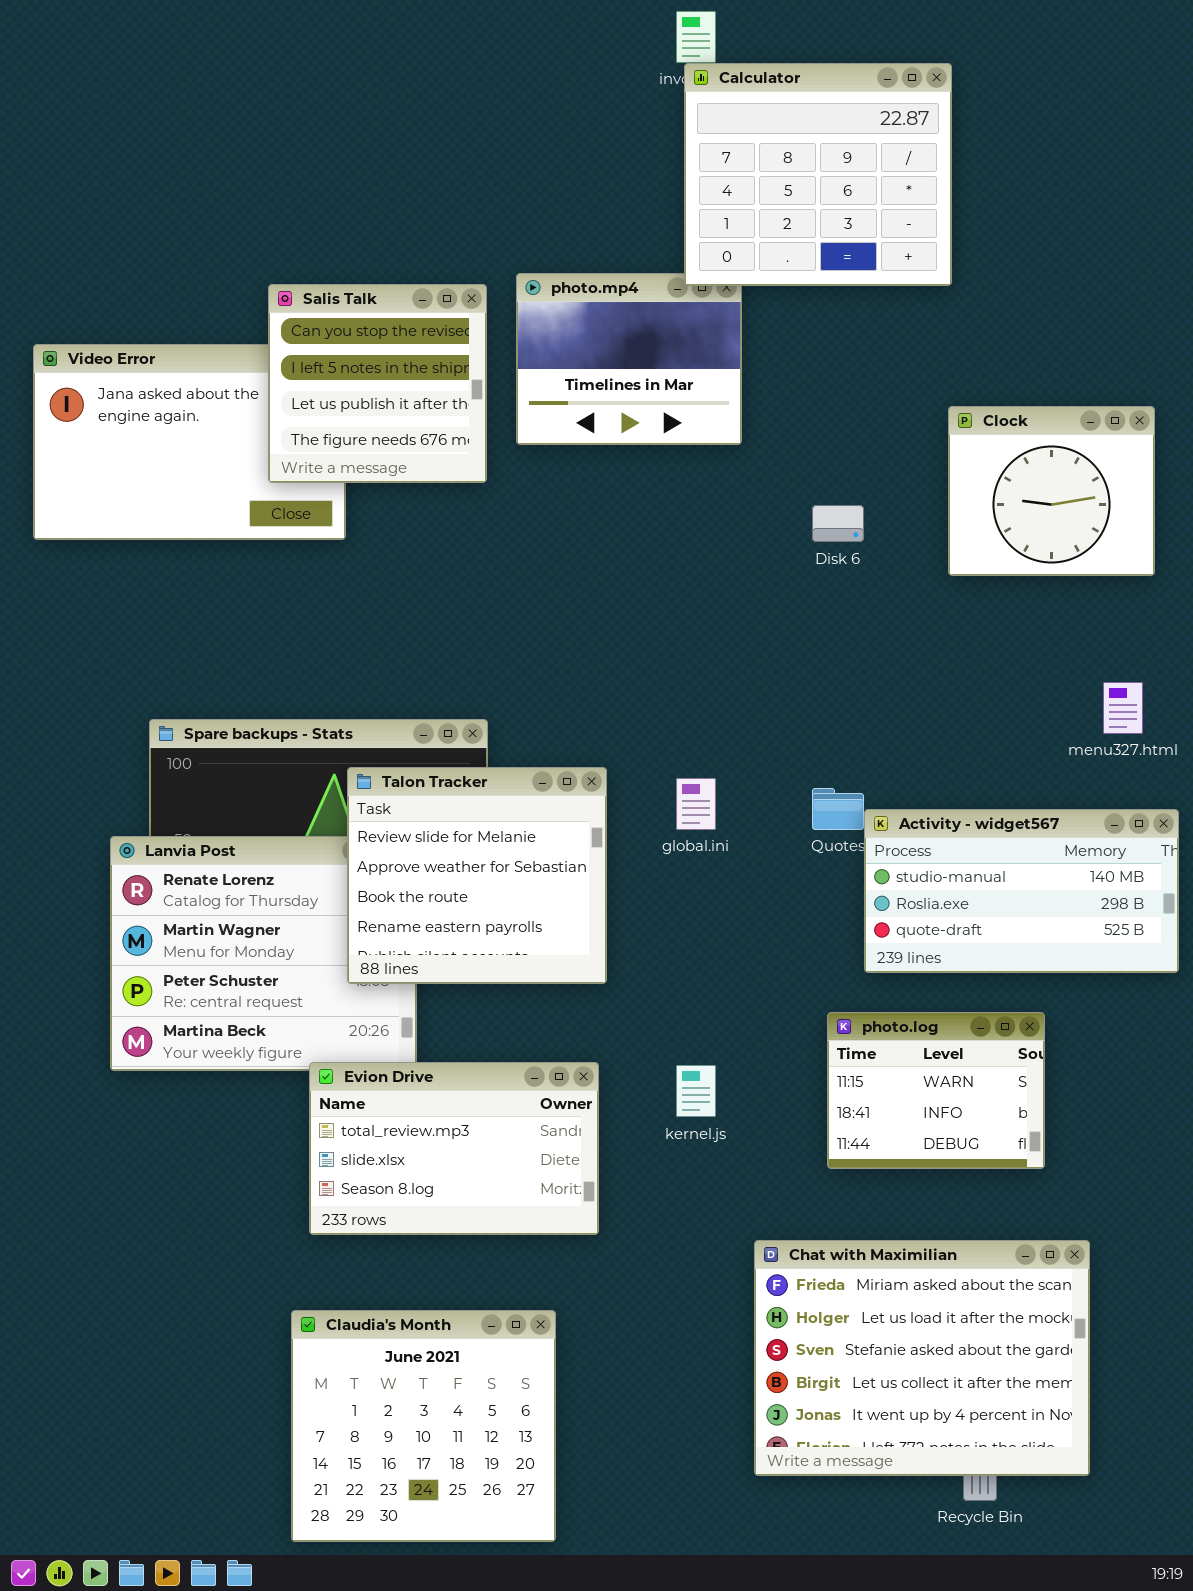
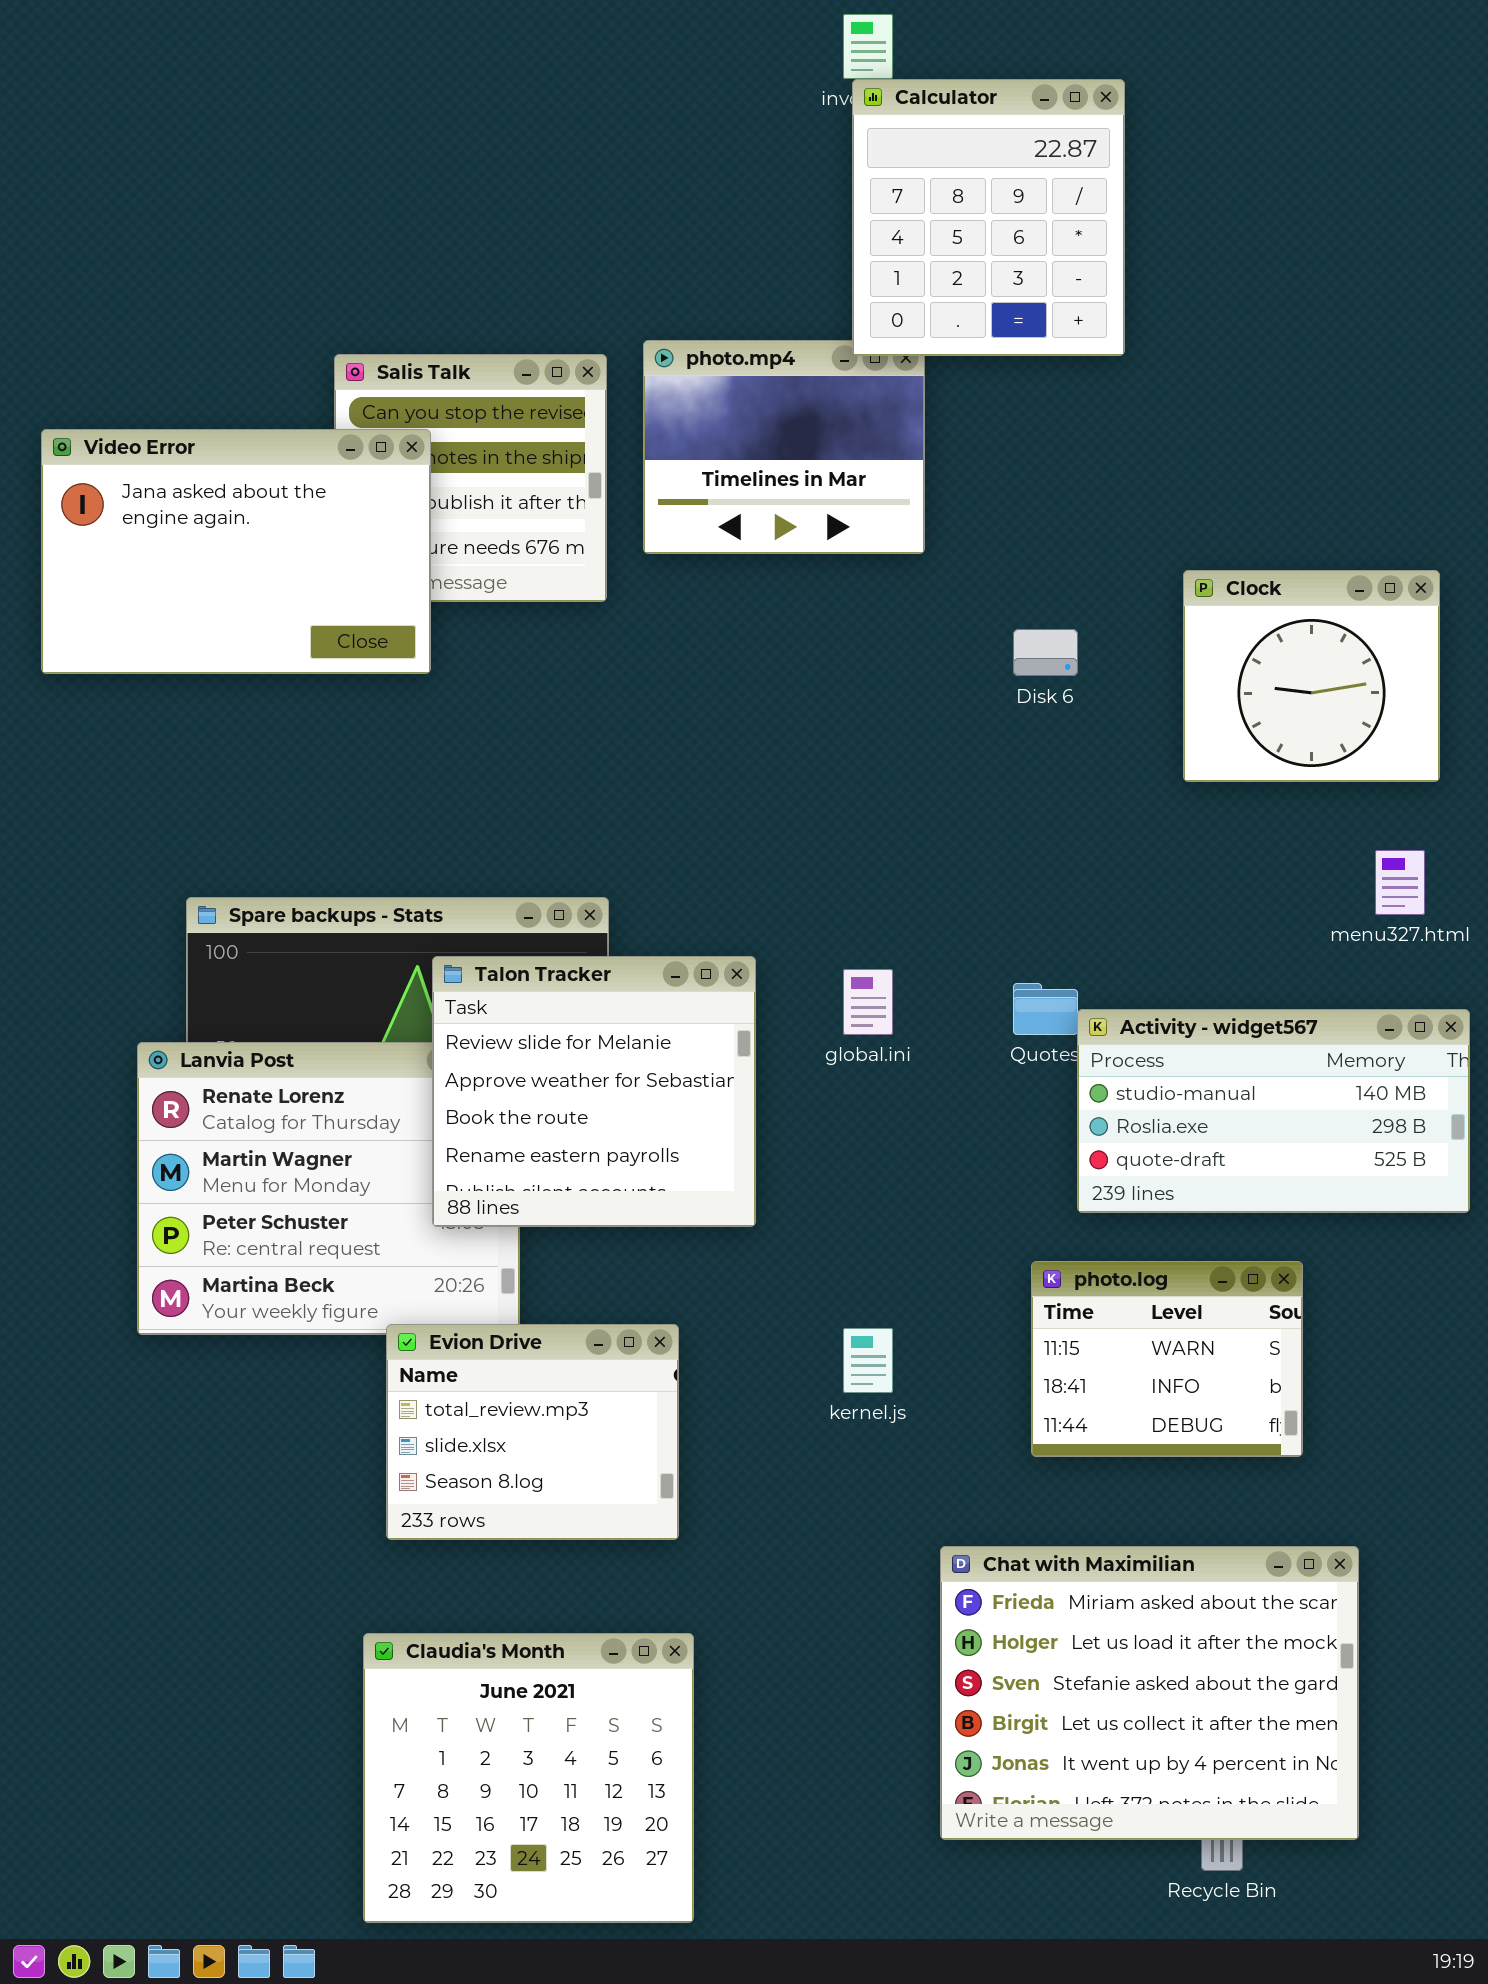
Calculator: [684,63,952,286] -> [852,79,1125,356], resized
Video Error: [33,344,346,540] -> [41,429,431,674], raised
Clock: [948,406,1155,576] -> [1183,570,1440,782], moved
Evion Drive: [309,1062,599,1235] -> [386,1324,679,1540], resized

